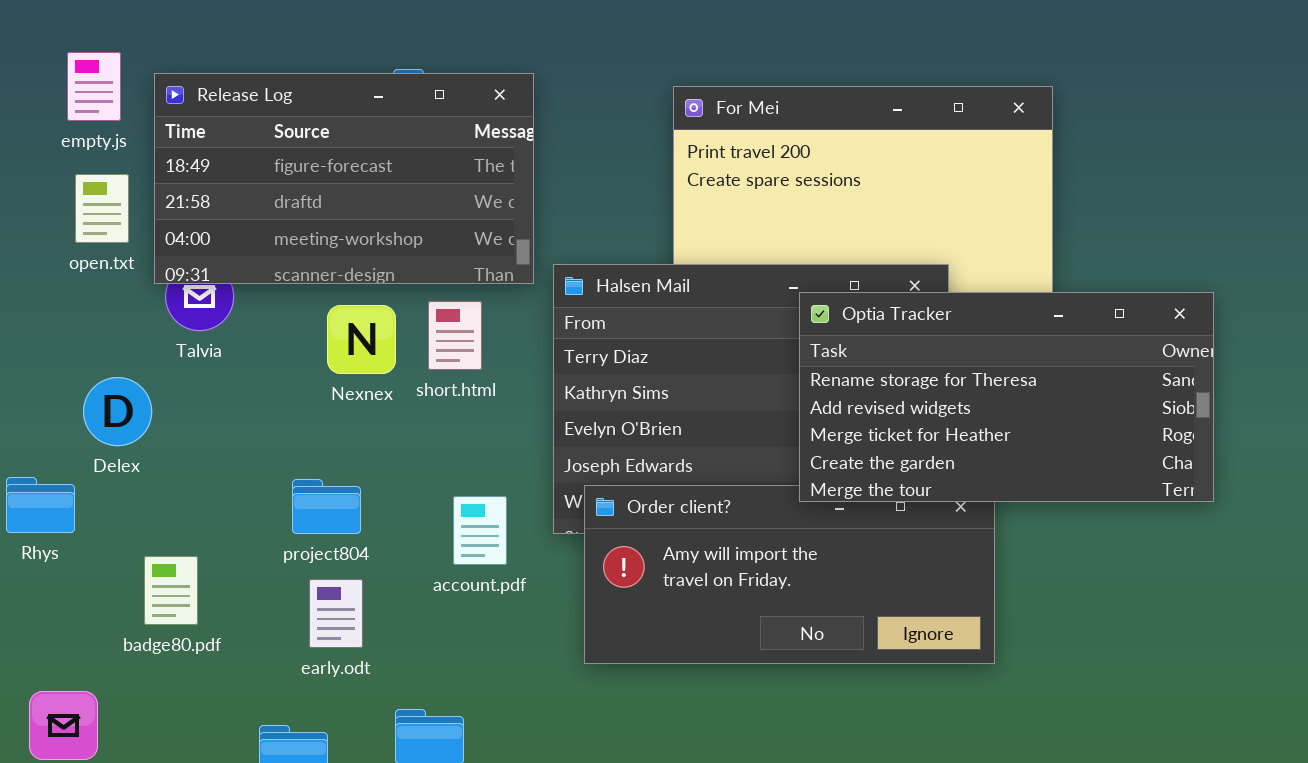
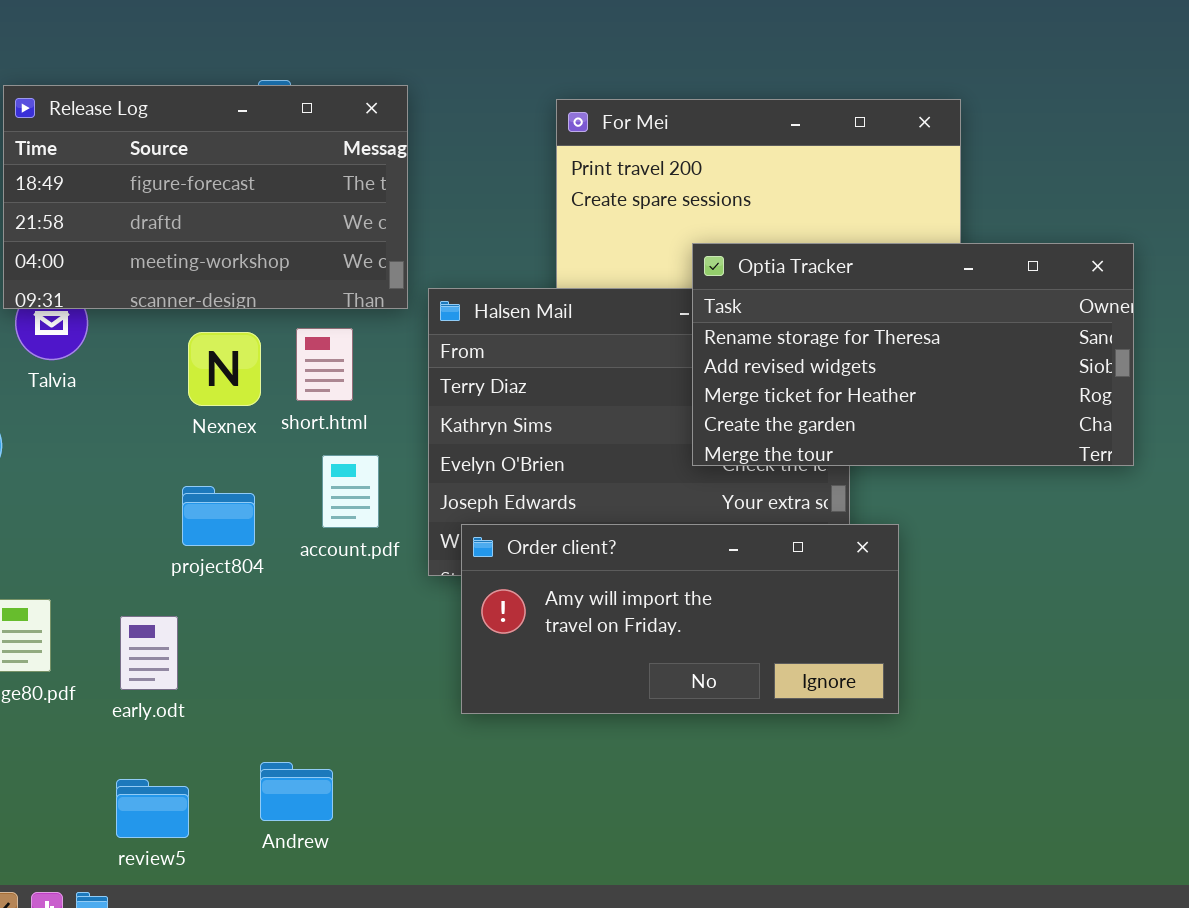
Optia Tracker: [799,292,1214,502] -> [692,243,1134,466], moved
project804: [292,479,361,534] -> [182,486,255,546], moved
account.pdf: [453,496,507,565] -> [322,455,379,528], moved
early.odt: [309,579,363,648] -> [120,616,178,690], moved

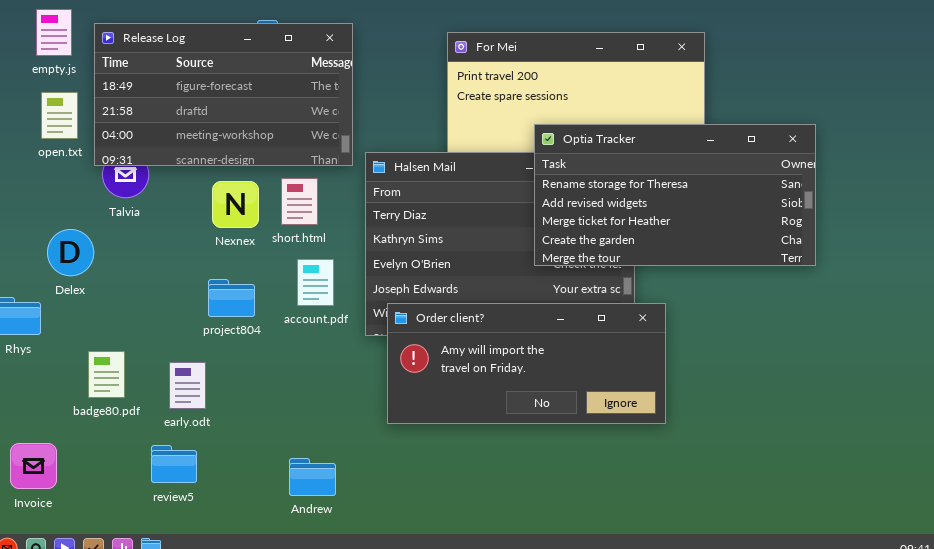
Andrew: [260,762,333,821] -> [289,458,336,496], moved
review5: [116,779,189,838] -> [151,445,197,483], moved

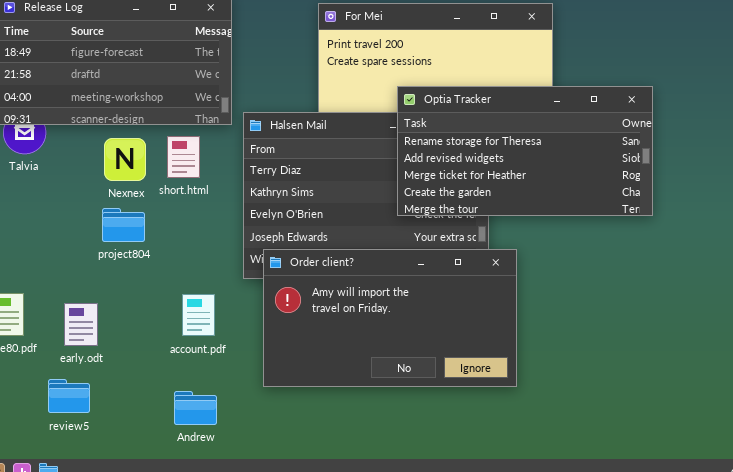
account.pdf: [297,259,334,306] -> [182,294,215,336], moved
project804: [208,279,255,317] -> [102,208,145,242], moved
Order client?: [387,303,666,424] -> [263,249,517,387], resized

